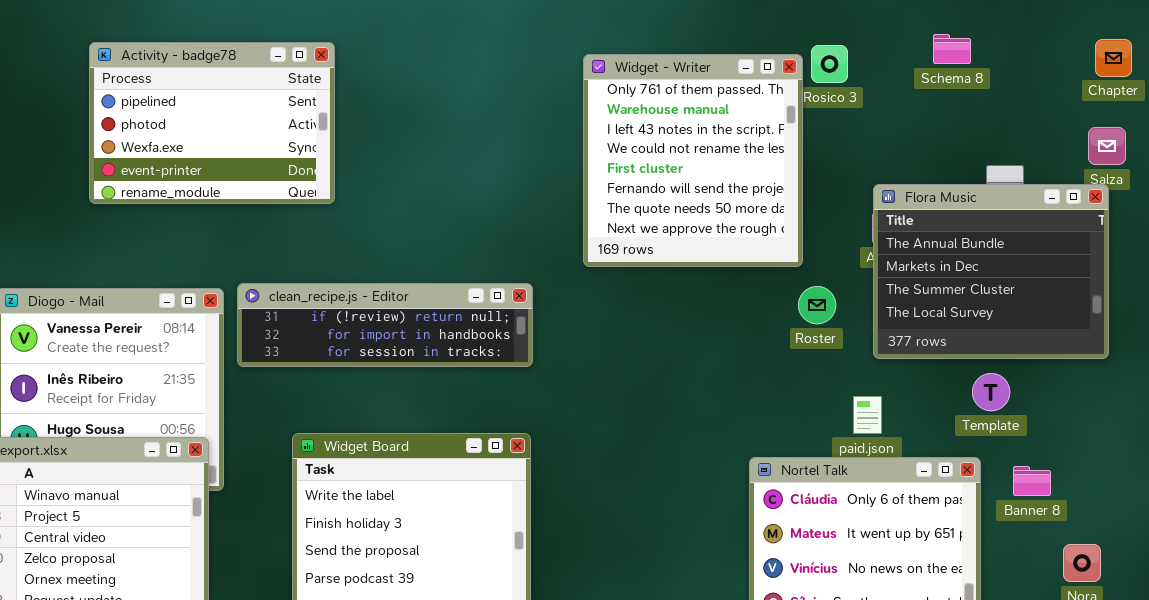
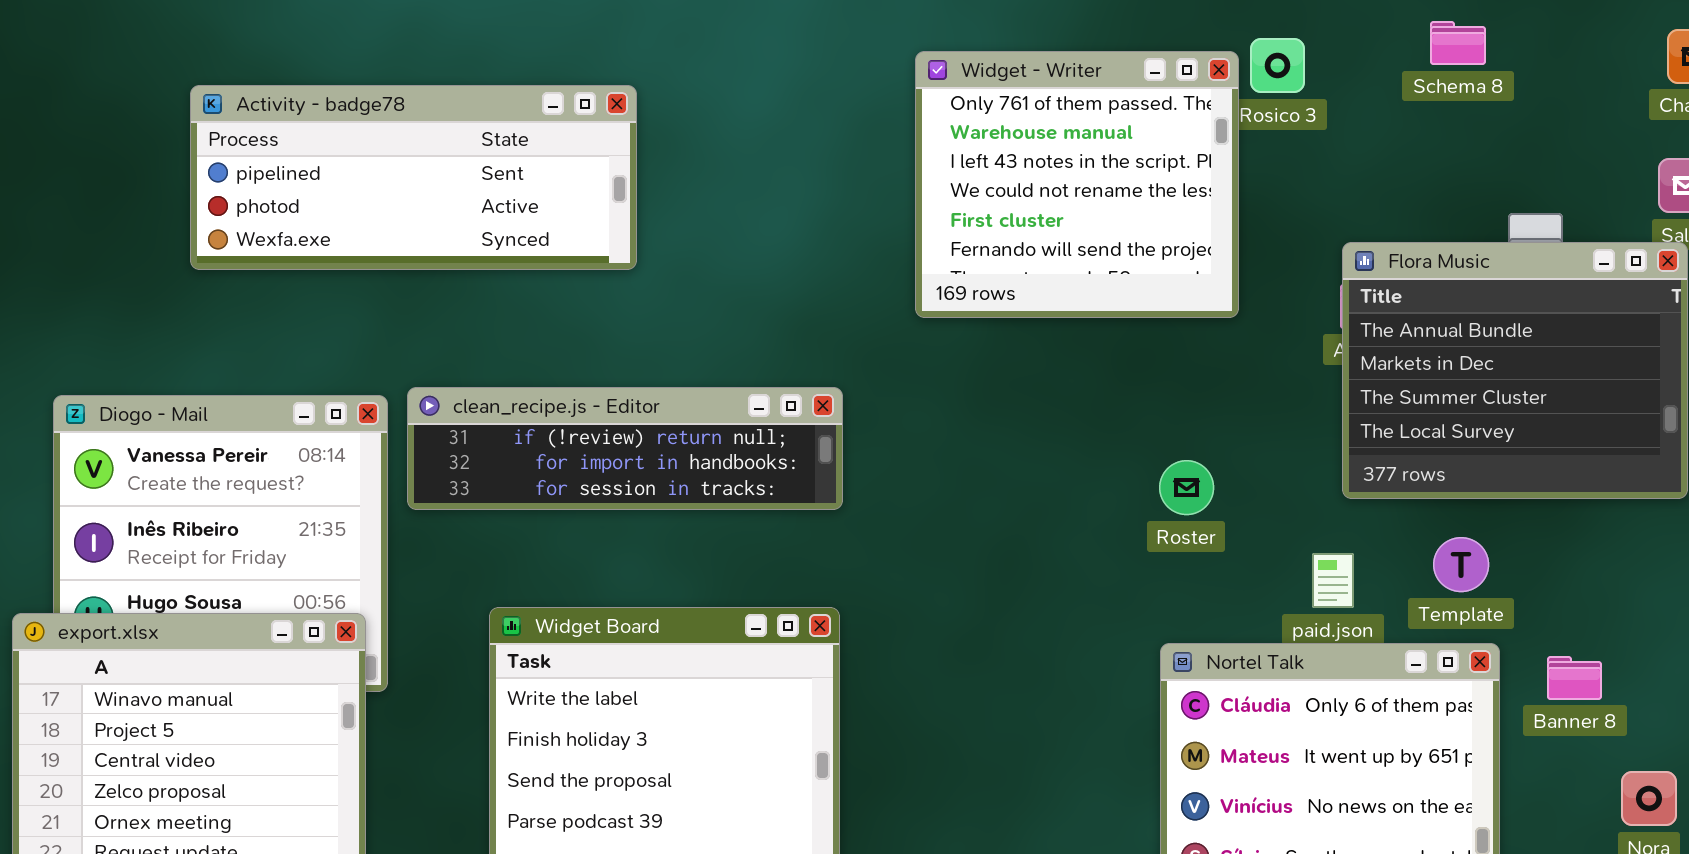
Activity - badge78: [89,42,335,204] -> [190,85,637,270], resized
Widget - Writer: [583,54,803,267] -> [915,51,1239,318], resized
Roster: [798,286,836,324] -> [1159,460,1214,515], moved
Template: [972,373,1010,411] -> [1433,537,1489,592], moved

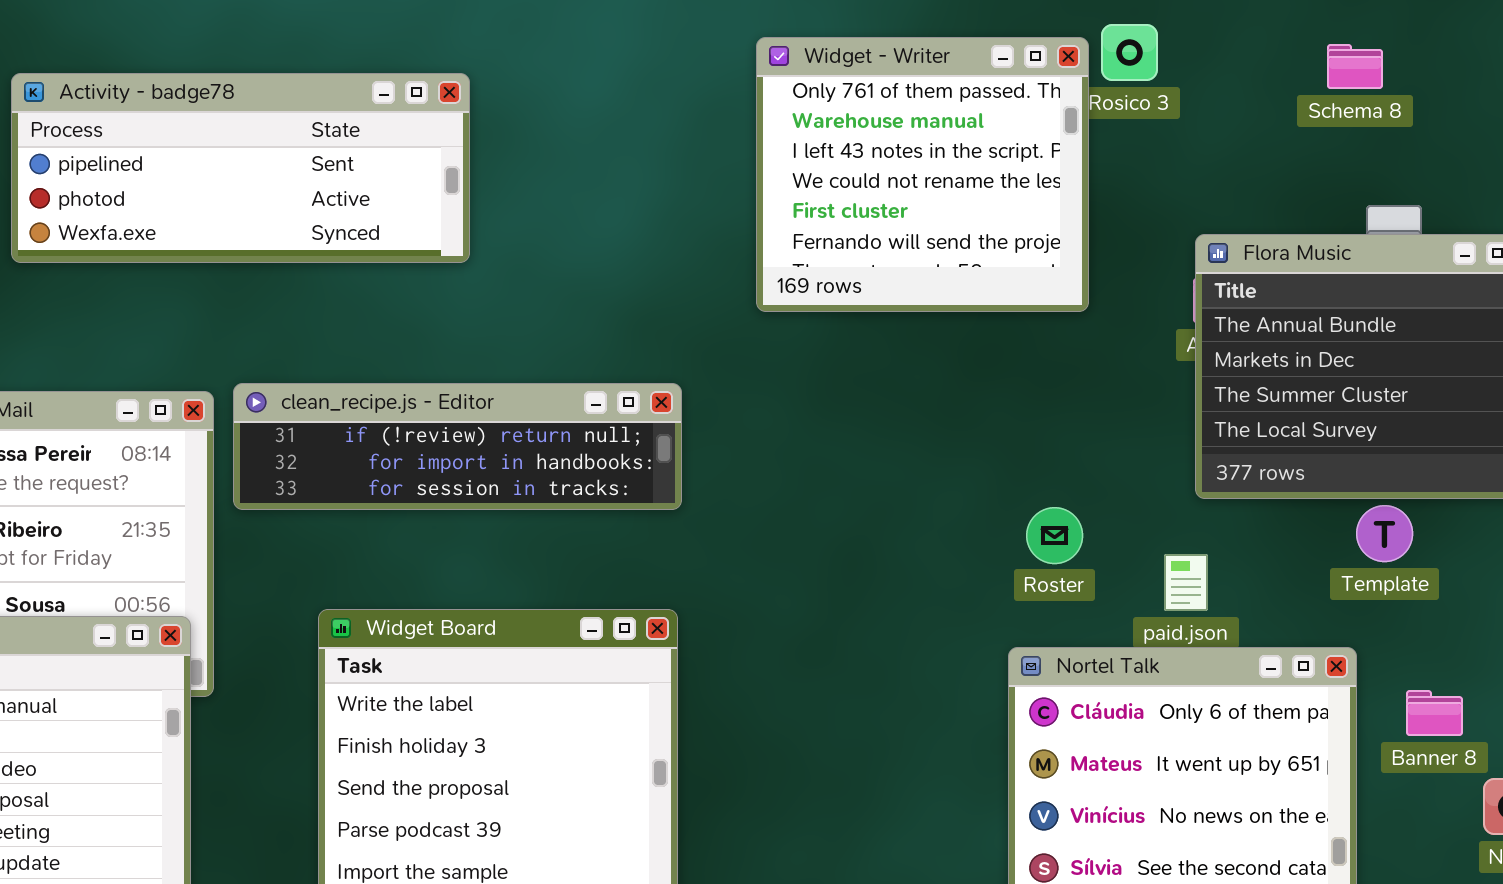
Schema 8: [1430,21,1486,65] -> [1327,44,1383,89], moved
Roster: [1159,460,1214,515] -> [1026,507,1083,564], moved
Template: [1433,537,1489,592] -> [1356,505,1413,562], moved
Banner 8: [1547,656,1602,700] -> [1406,690,1463,736], moved

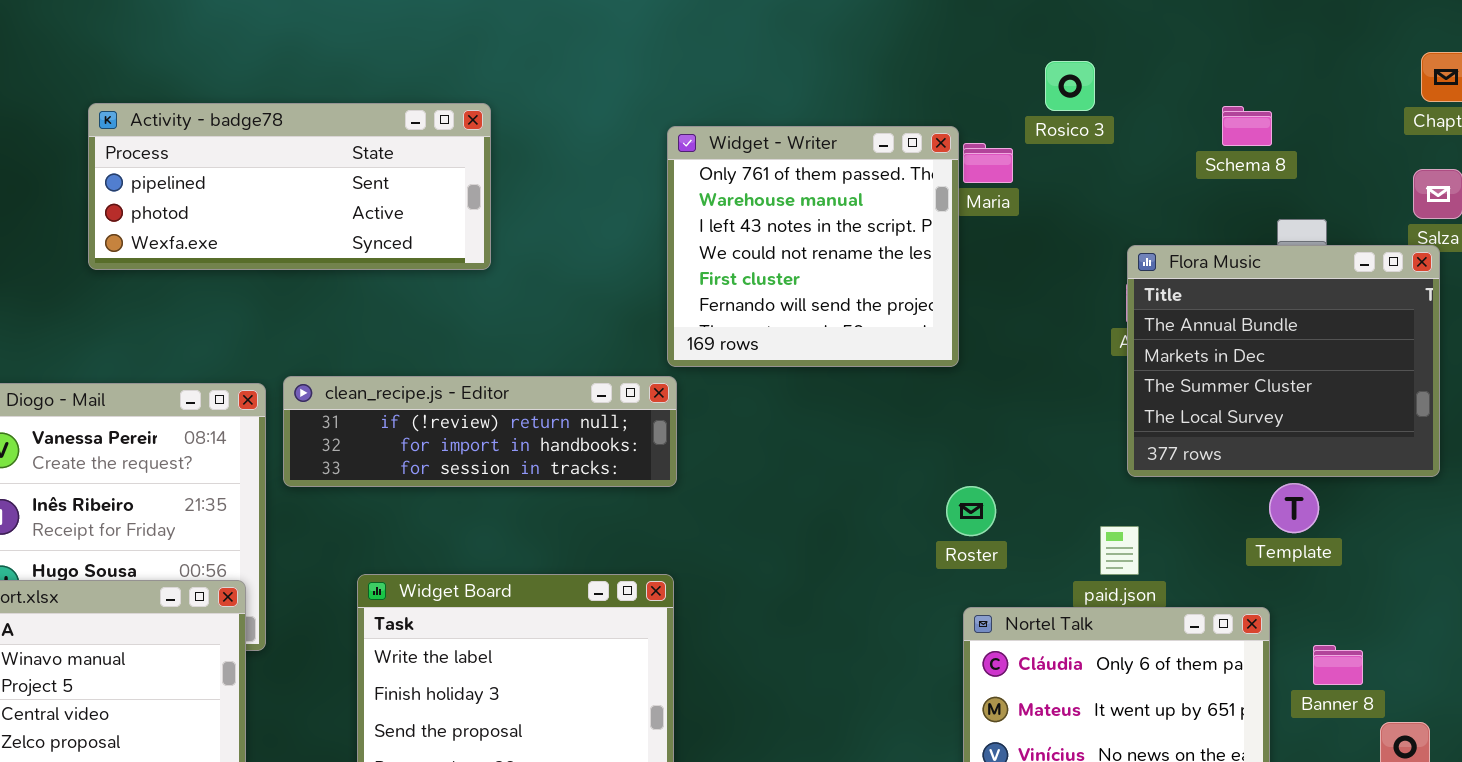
Widget - Writer: [756,37,1089,312] -> [667,126,959,367], moved
Schema 8: [1327,44,1383,89] -> [1222,106,1272,146], moved
Roster: [1026,507,1083,564] -> [946,486,996,536], moved

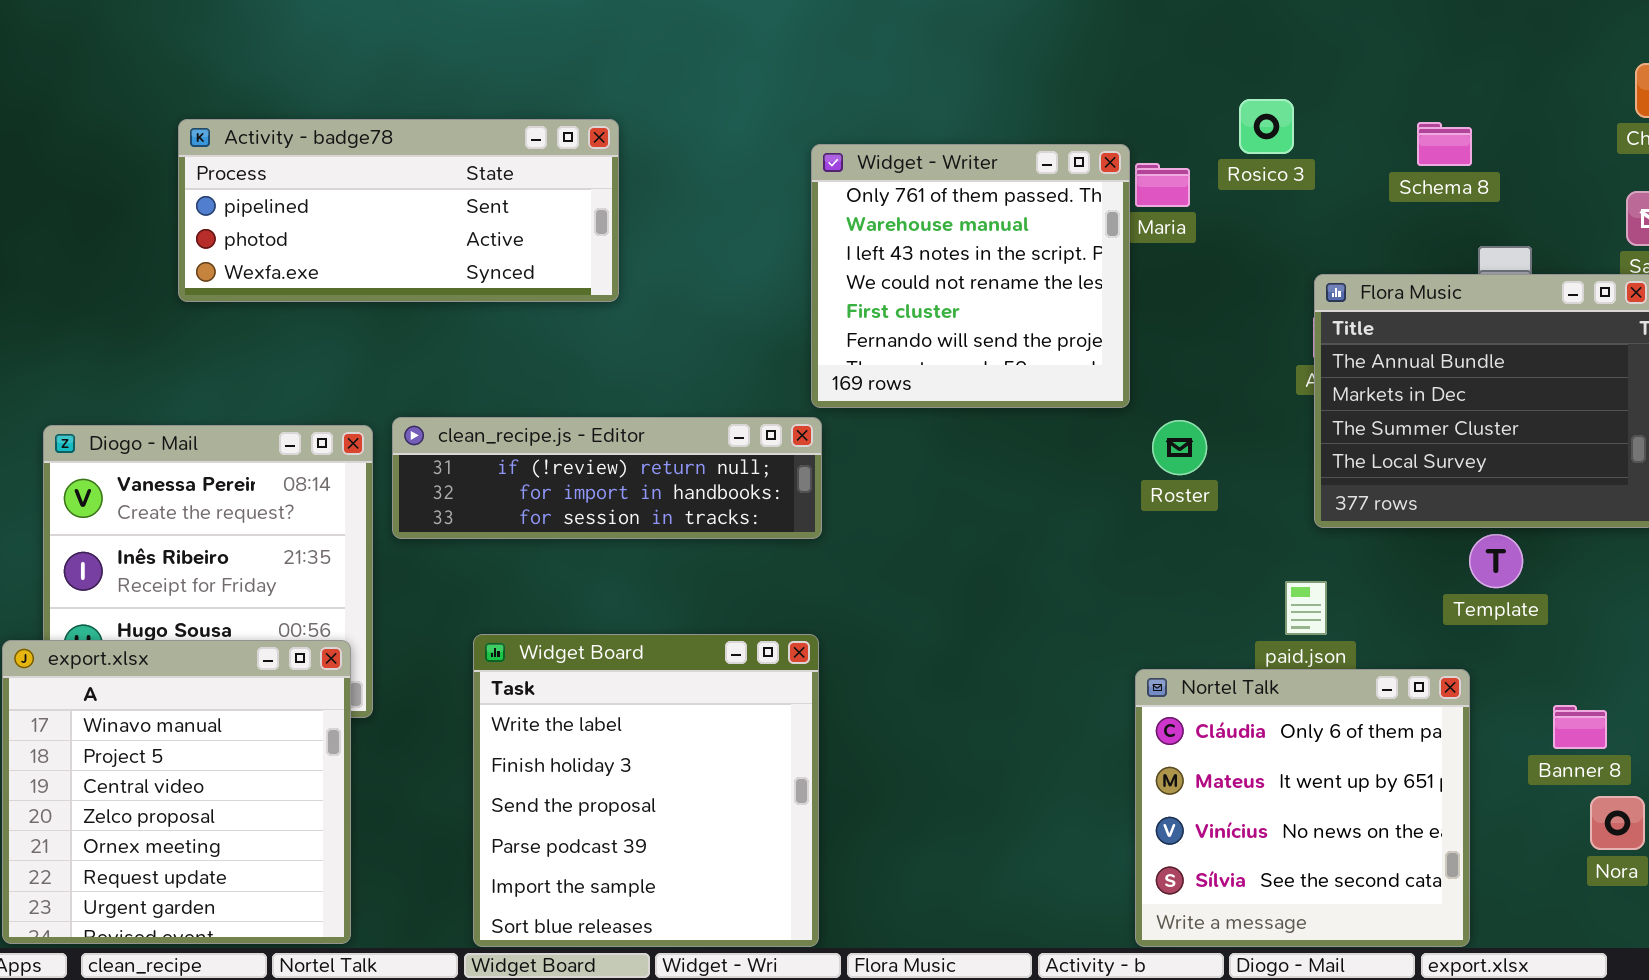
Rosico 3: [1045,61,1095,111] -> [1239,99,1294,154], moved
Roster: [946,486,996,536] -> [1152,420,1207,475], moved
Banner 8: [1313,645,1363,685] -> [1553,705,1607,749], moved

